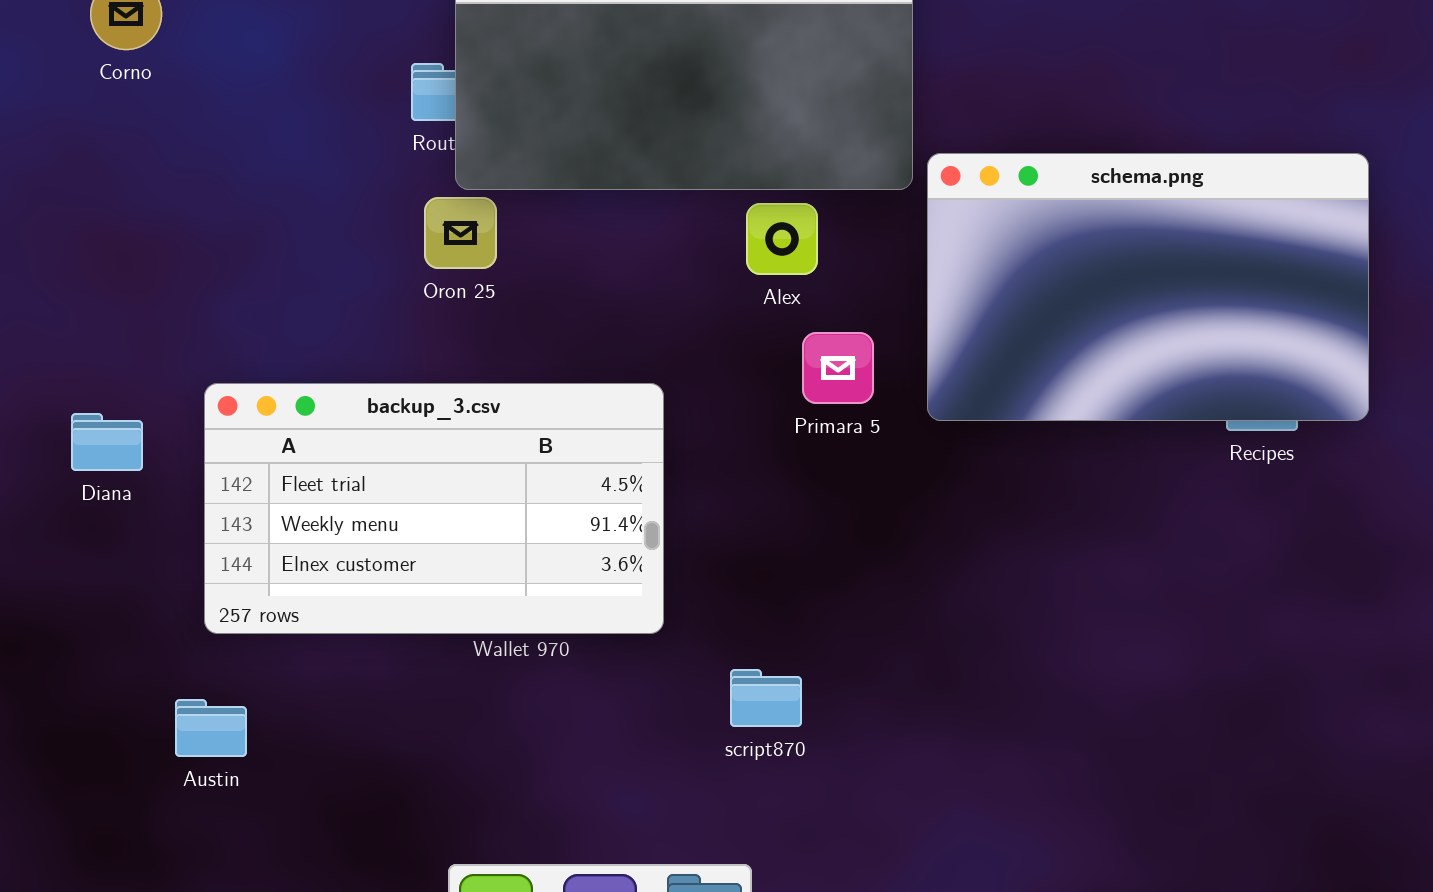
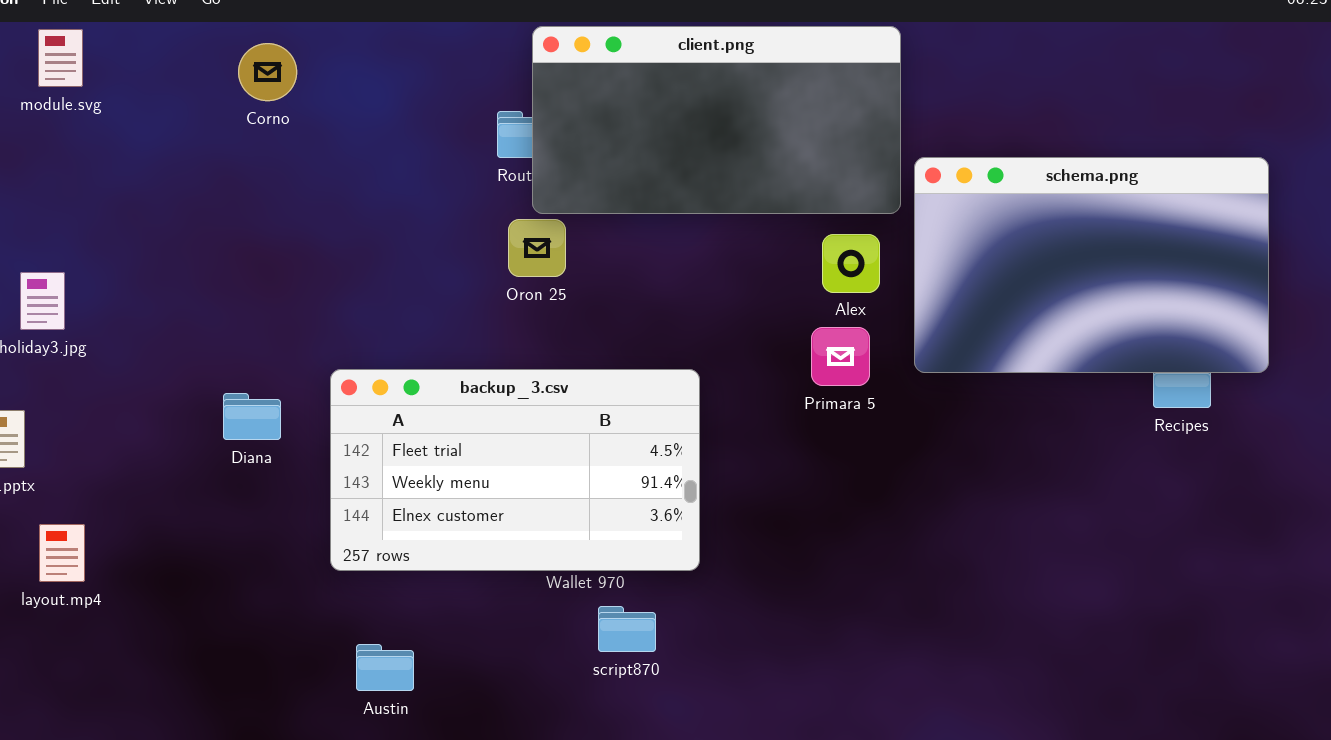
schema.png: [927,153,1369,421] -> [914,157,1269,373], moved
Alex: [746,203,818,275] -> [822,234,880,293], moved
script870: [730,669,802,727] -> [598,606,656,652], moved
Austin: [175,699,247,757] -> [356,644,414,691], moved

